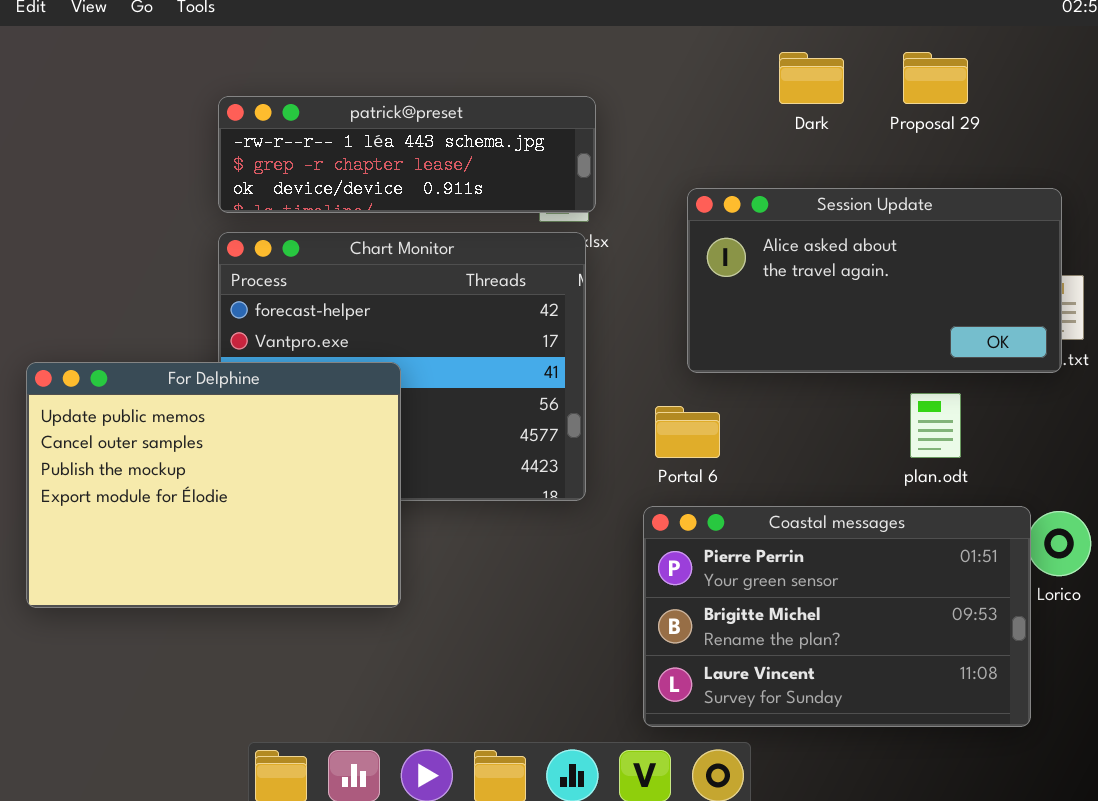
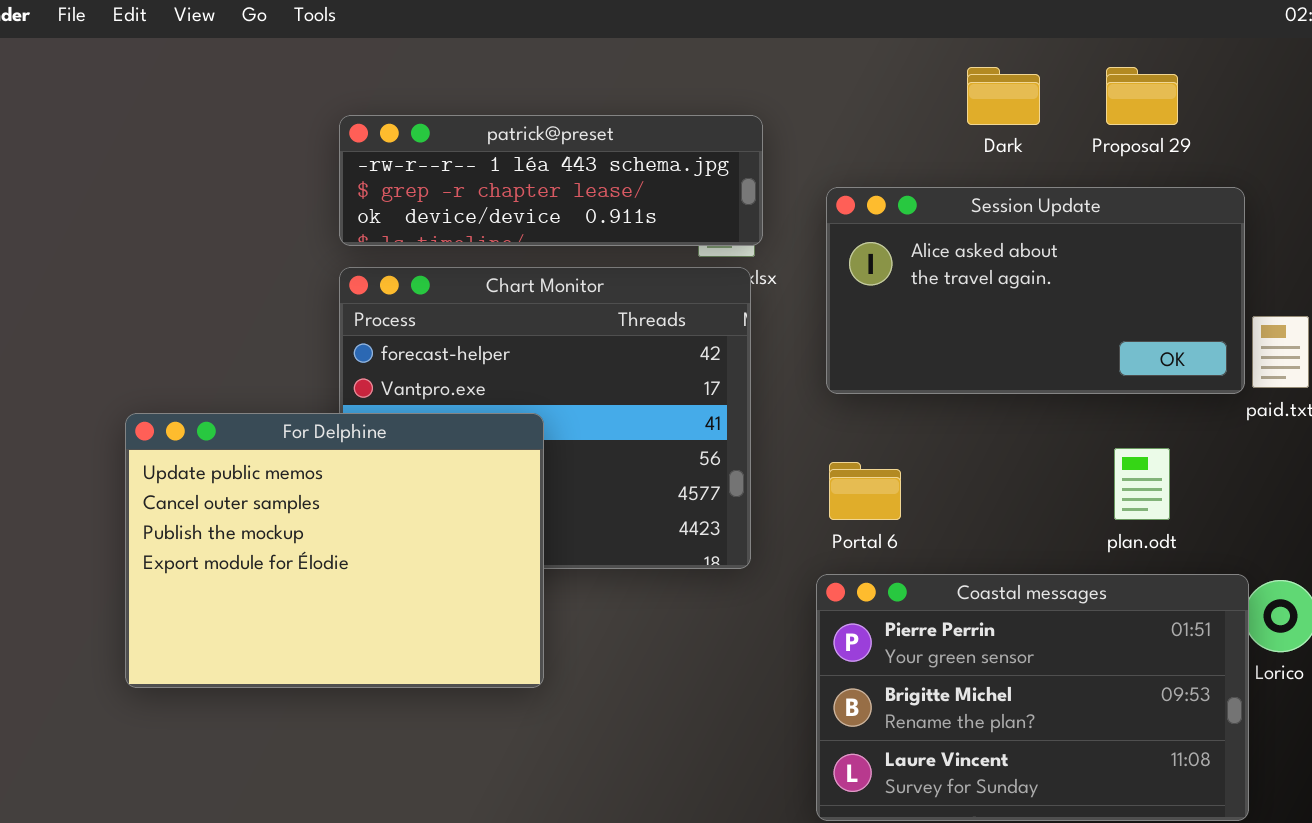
Session Update: [687,188,1062,373] -> [826,187,1245,394], moved

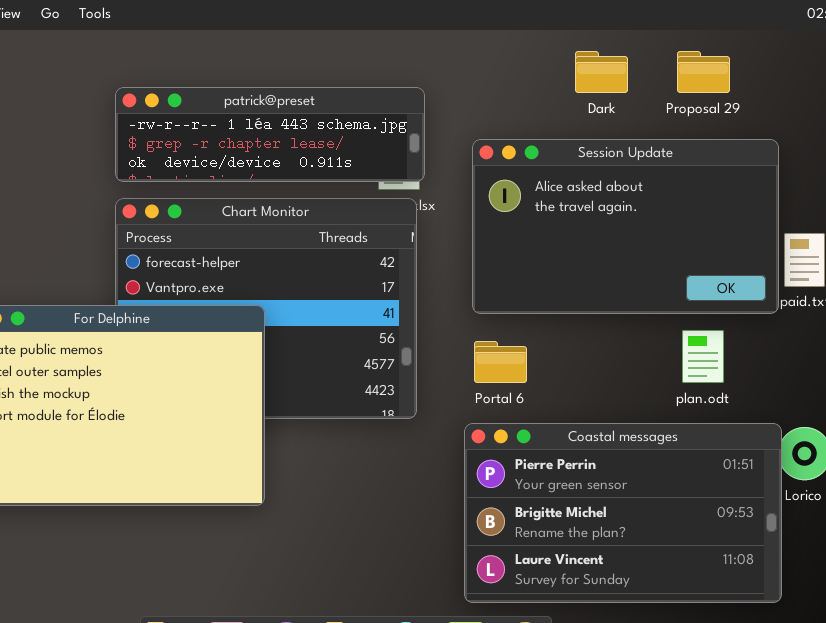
Session Update: [826,187,1245,394] -> [472,139,779,314], resized

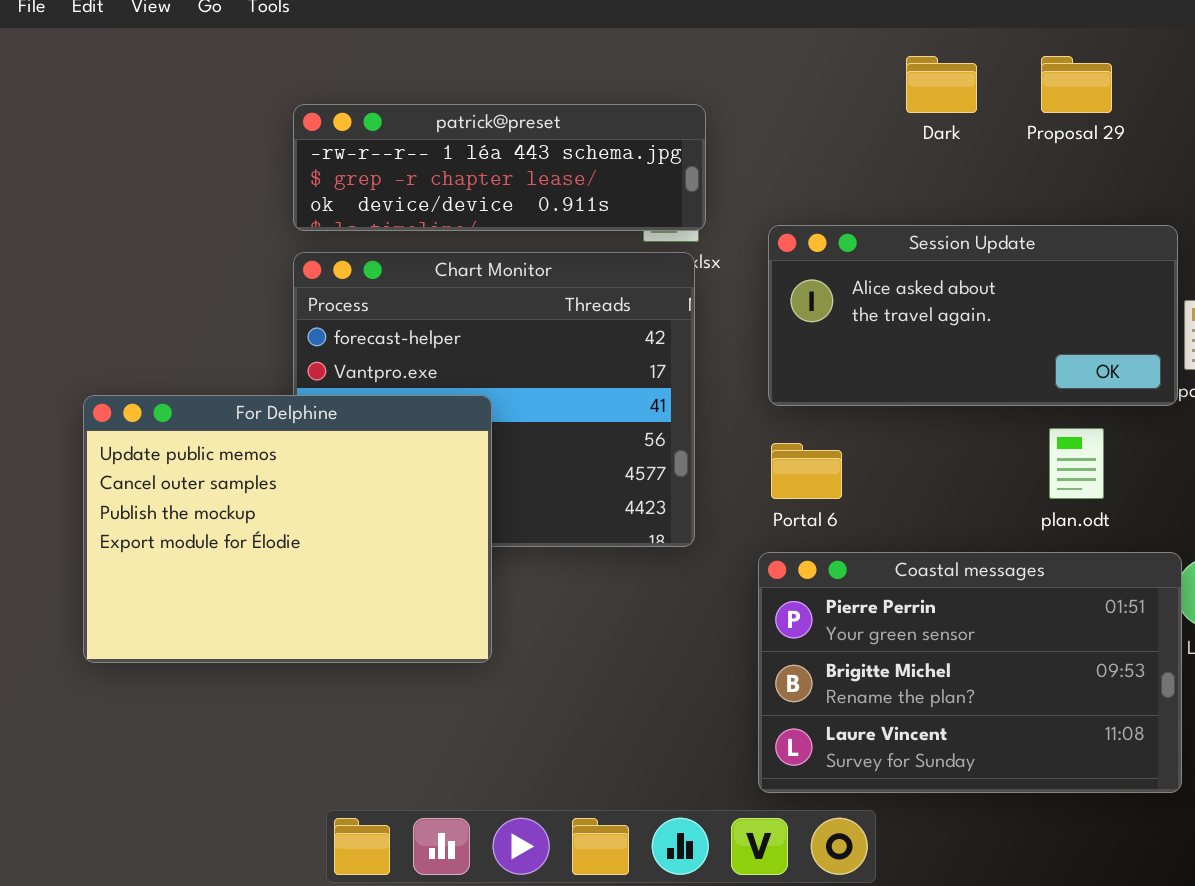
Session Update: [472,139,779,314] -> [768,225,1178,406], resized

